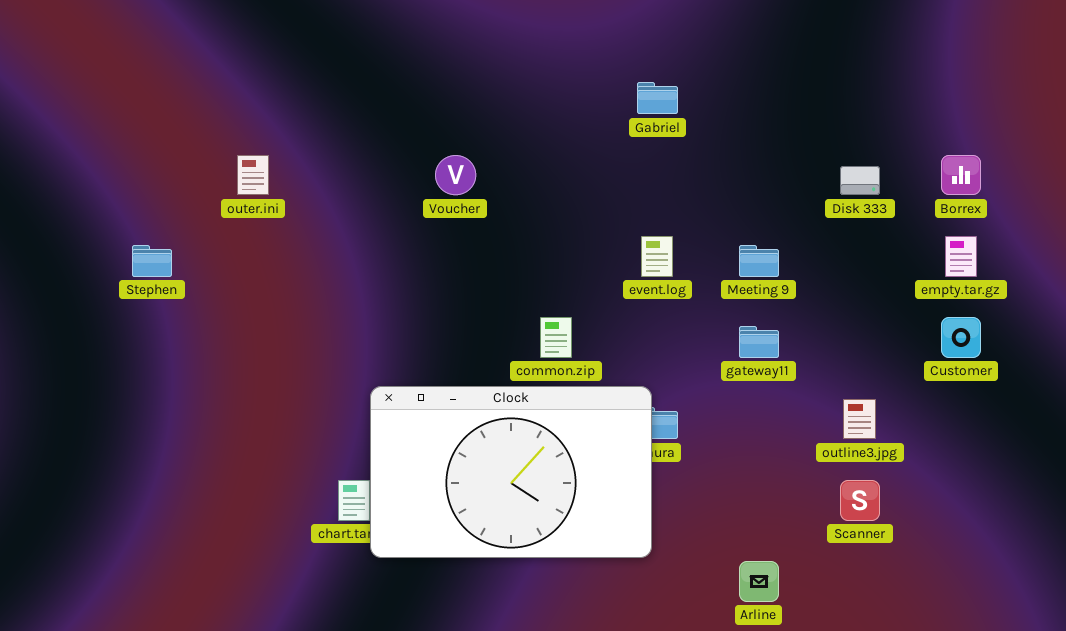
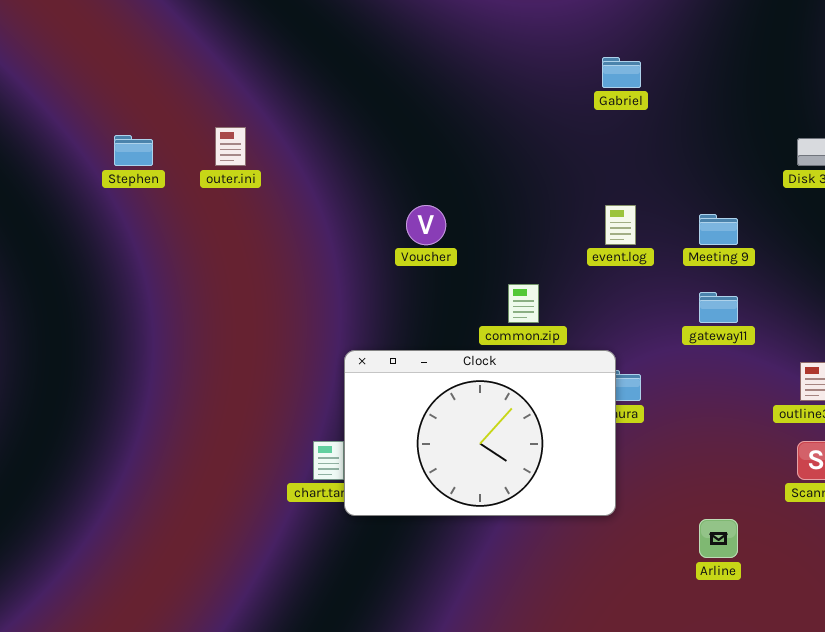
Voucher: [435,155,476,195] -> [406,205,446,245], moved
Stephen: [132,245,172,277] -> [114,135,153,166], moved

